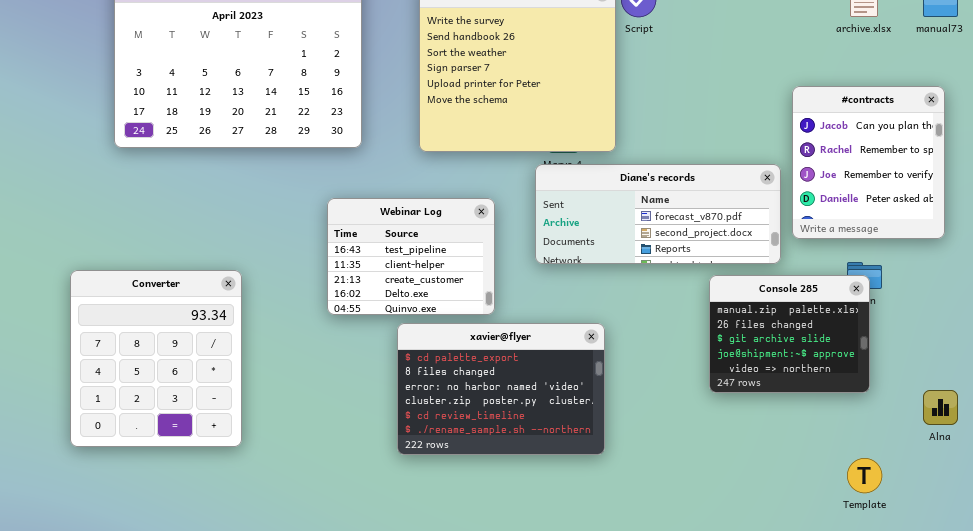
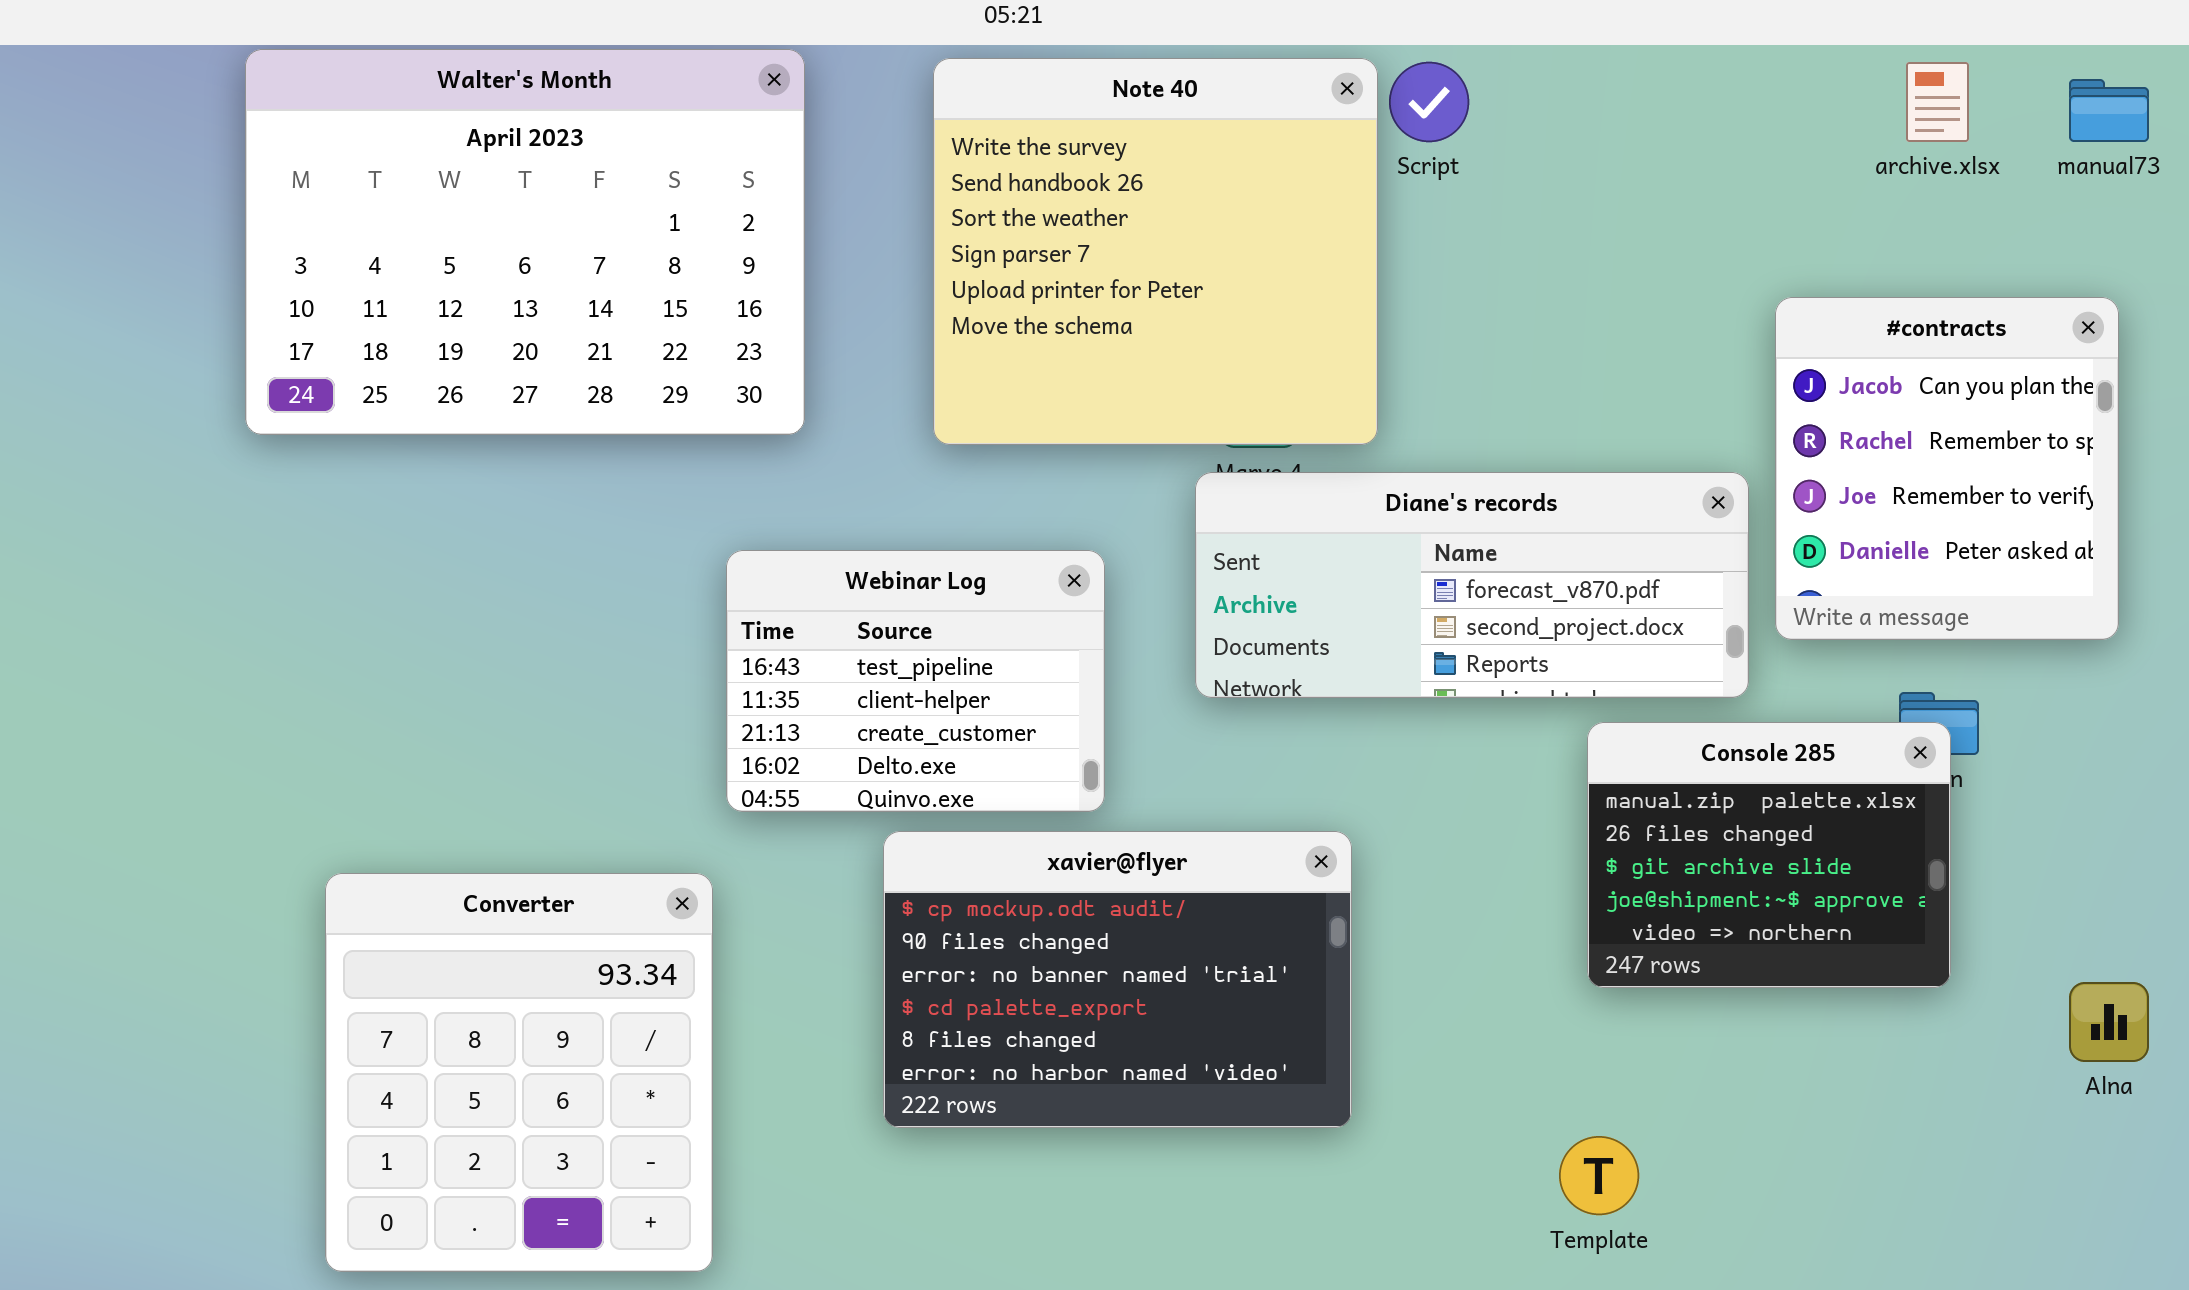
Converter: [70,270,242,447] -> [325,873,713,1272], moved
xavier@flyer: [397,323,605,455] -> [883,831,1352,1128], scrolled up 3 rows
Template: [847,458,882,493] -> [1559,1136,1639,1215], moved

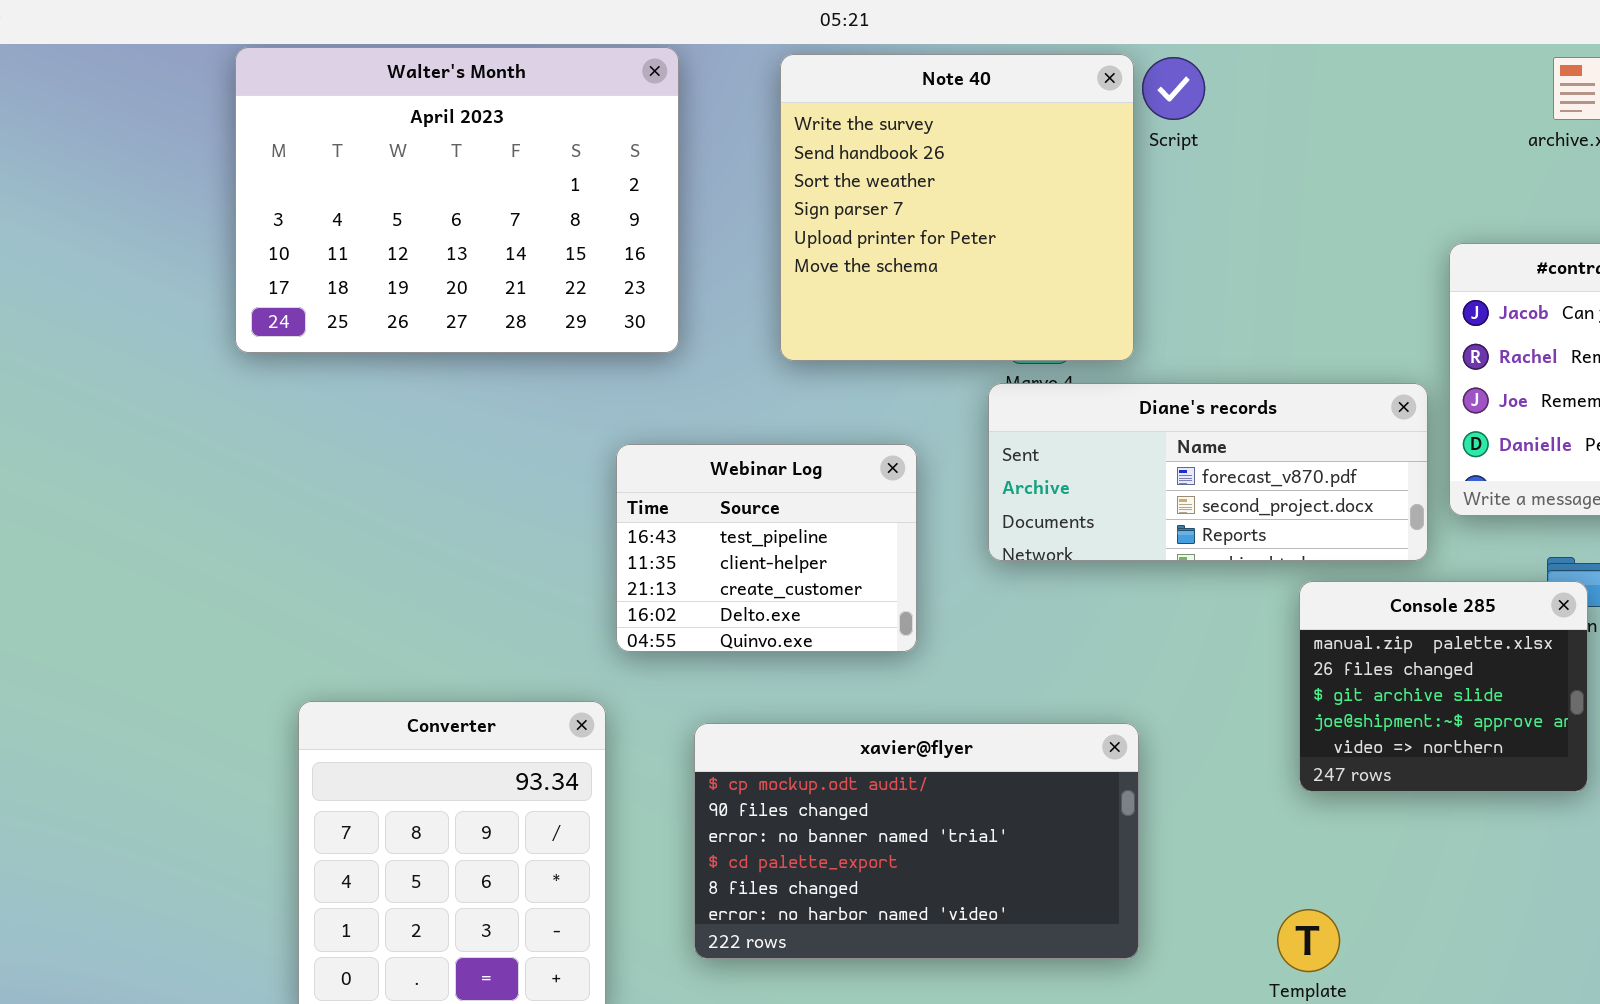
xavier@flyer: [883,831,1352,1128] -> [694,723,1139,959], moved, resized

